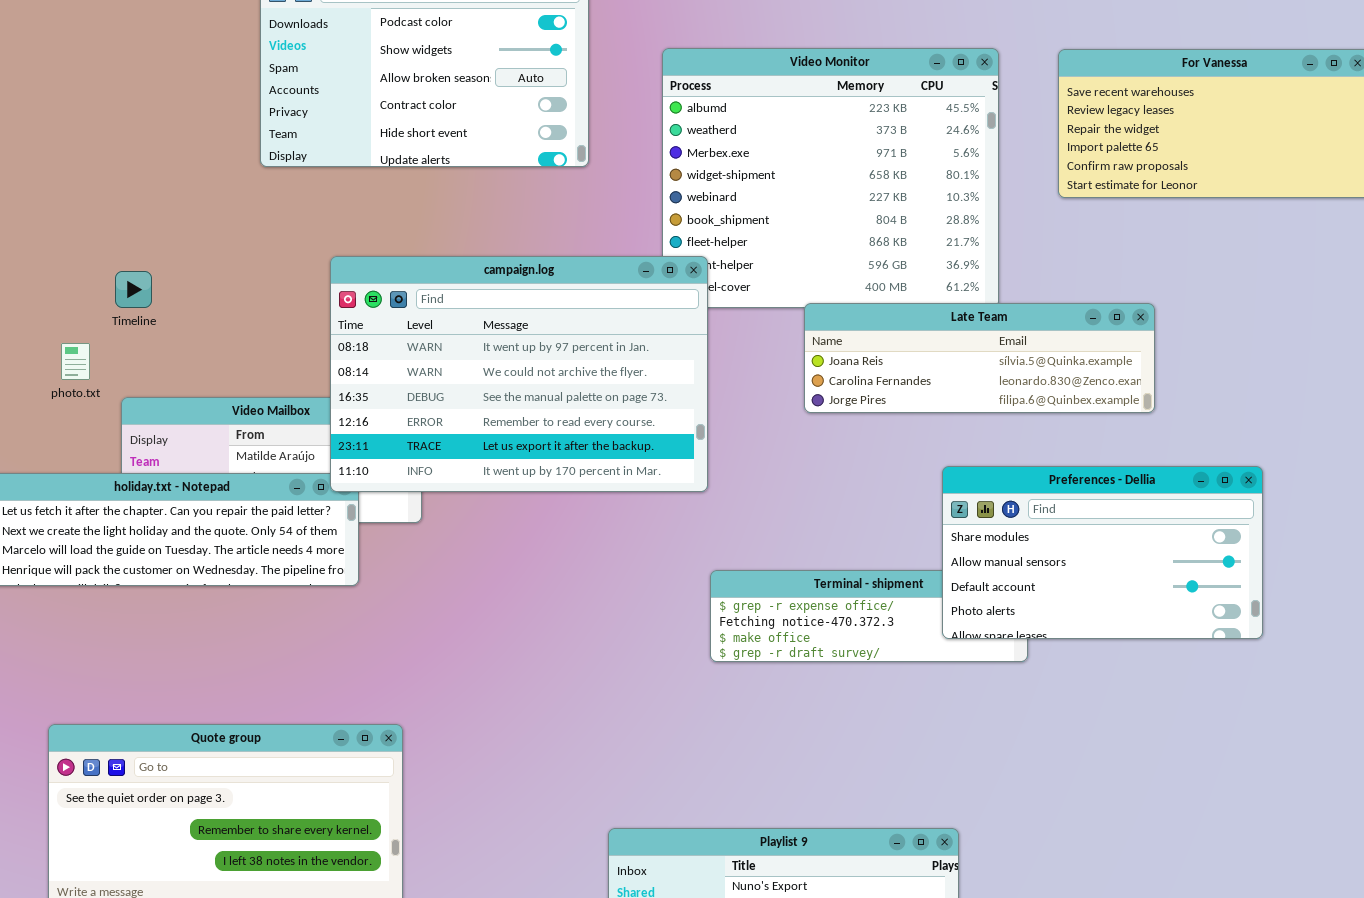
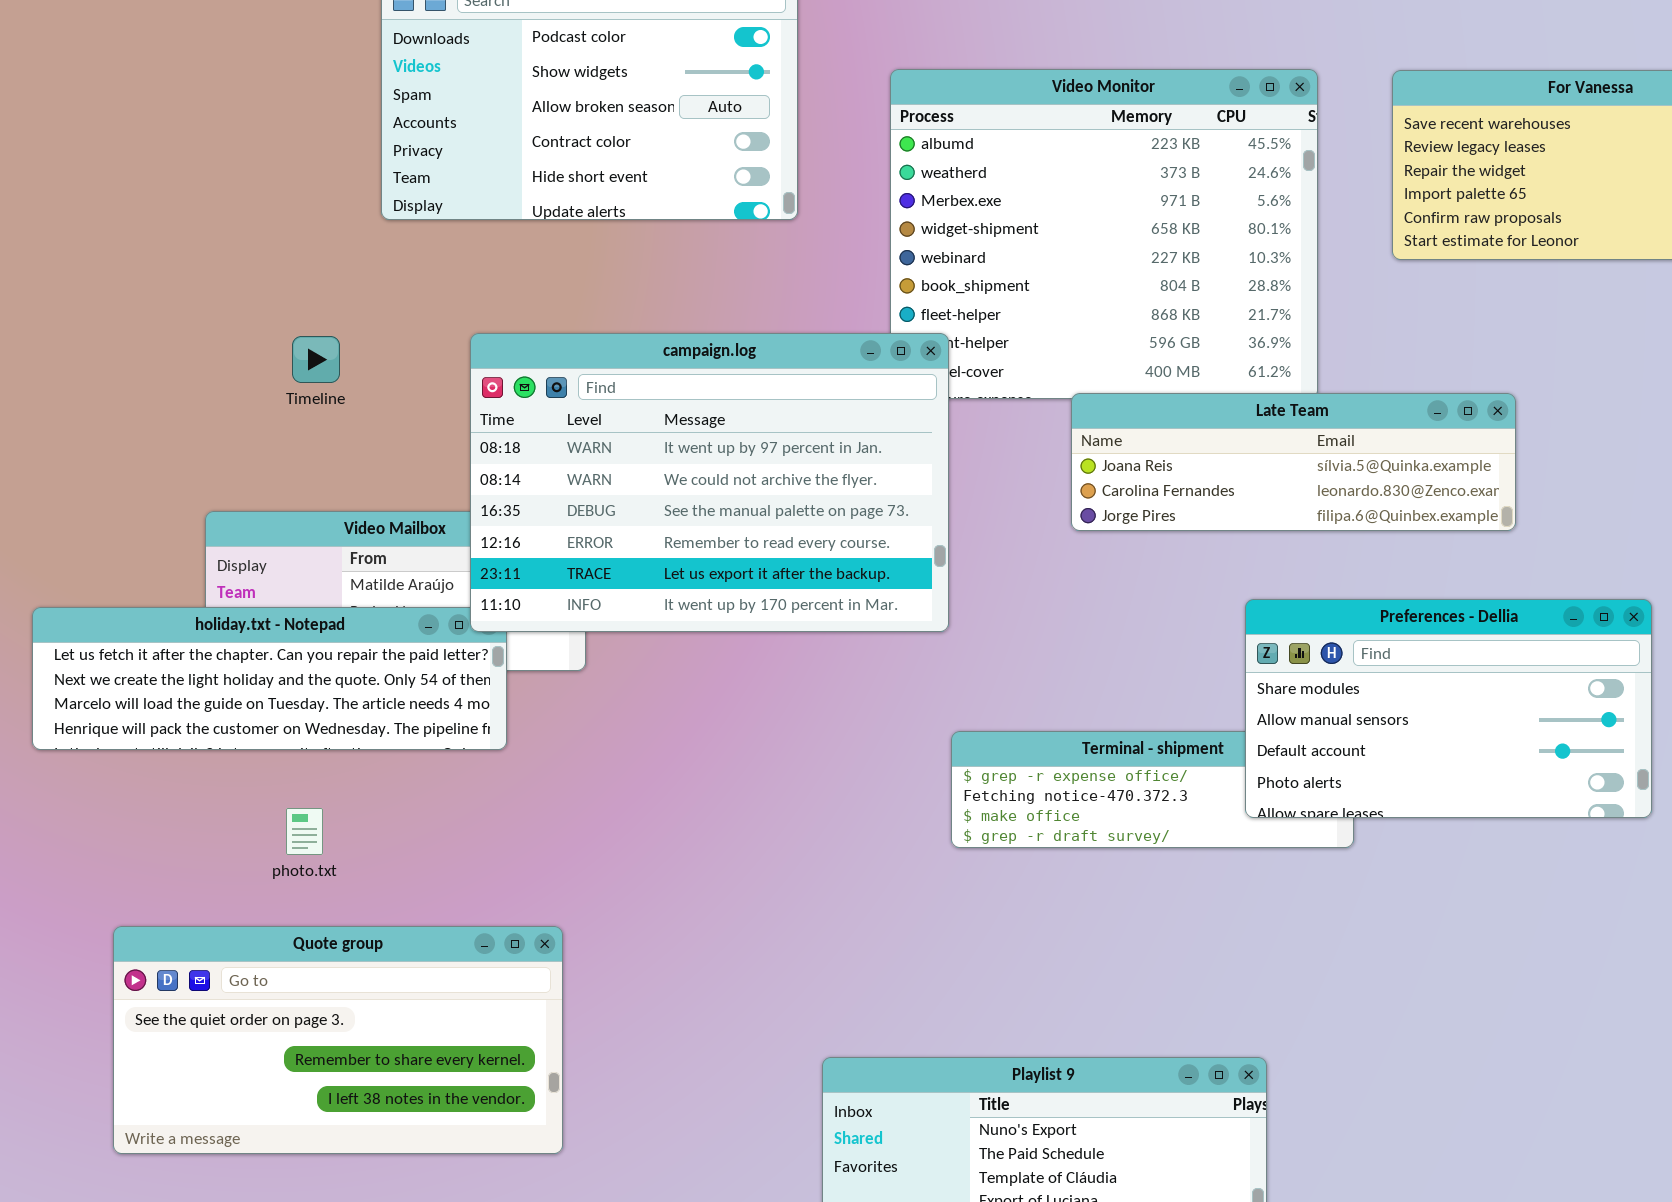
Timeline: [115,271,152,308] -> [292,336,340,383], moved
photo.txt: [61,343,90,380] -> [286,808,323,855], moved

